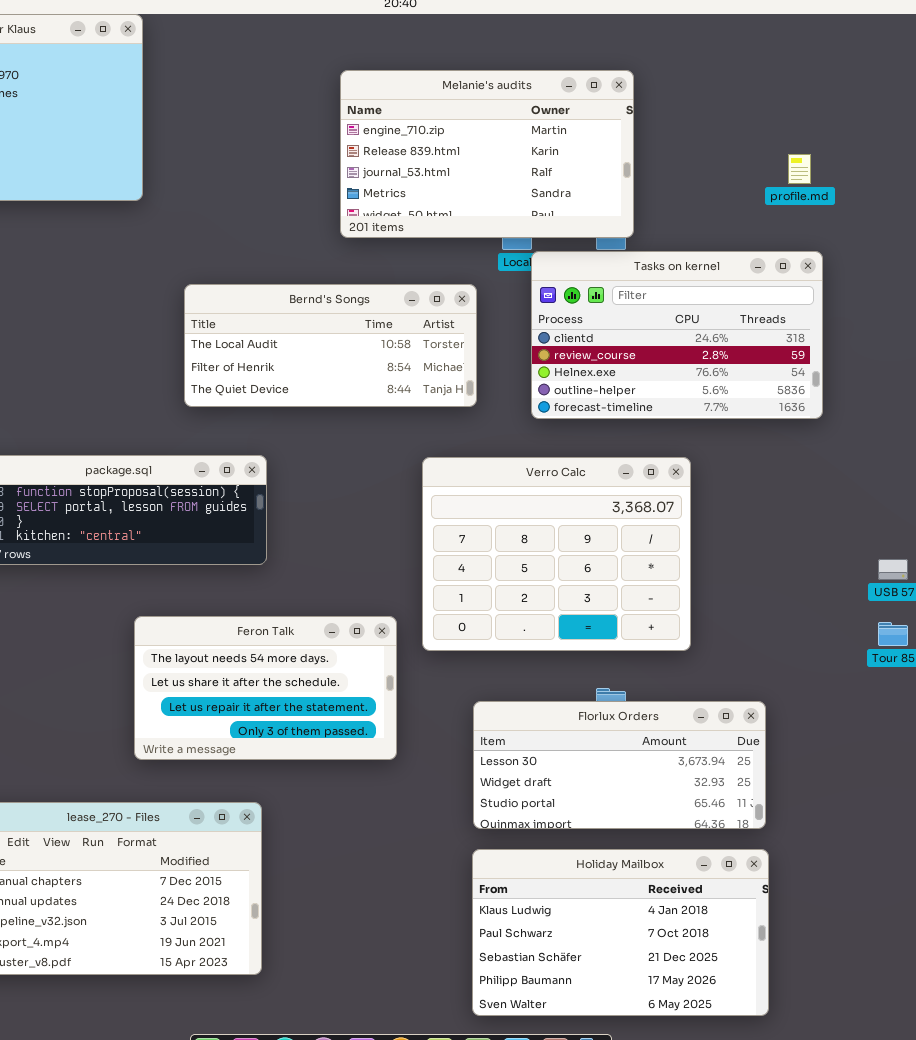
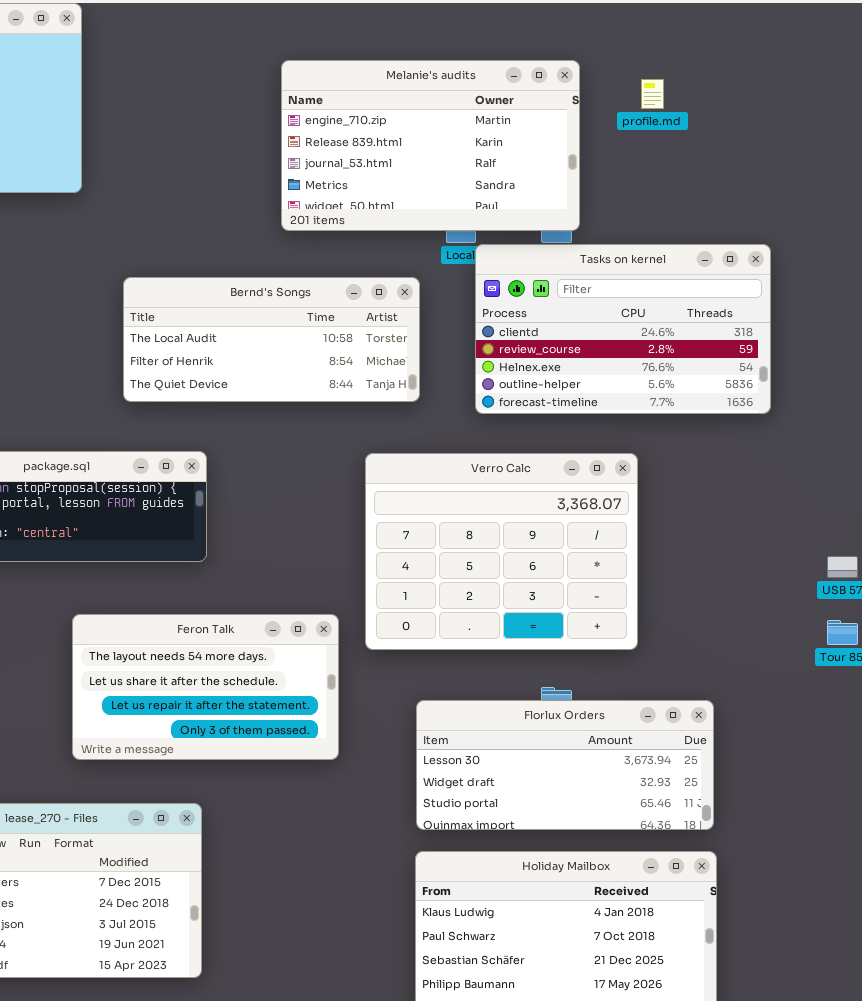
profile.md: [788,154,811,184] -> [641,79,664,109], moved

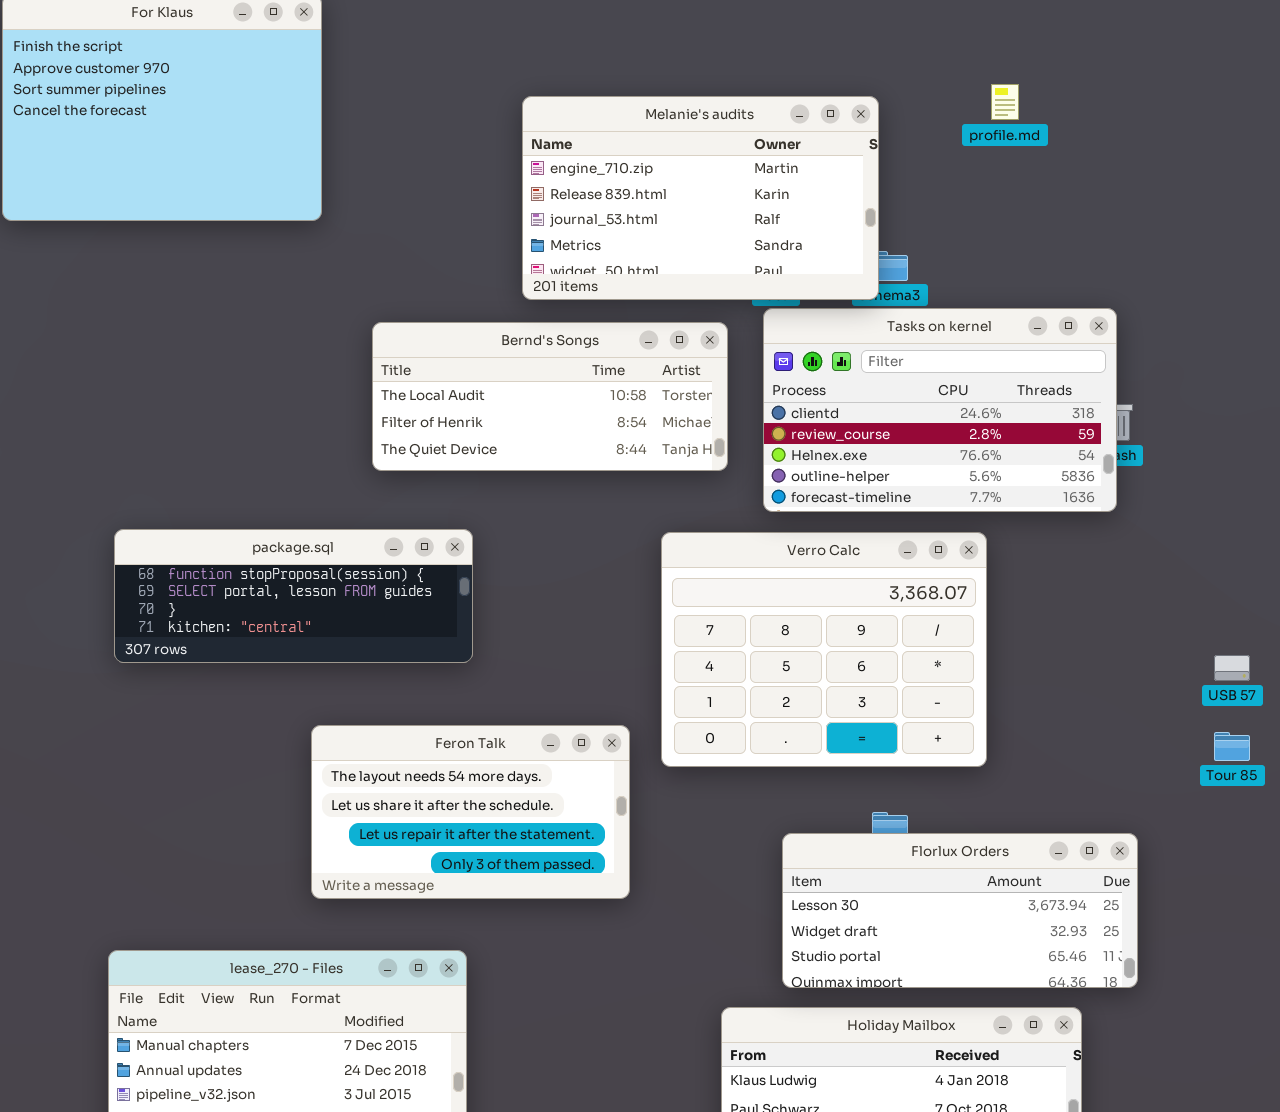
Melanie's audits: [281,60,580,231] -> [522,96,879,300], moved
Tasks on kernel: [475,244,771,414] -> [763,308,1117,512], moved
Florlux Orders: [416,700,714,830] -> [782,833,1138,988], moved

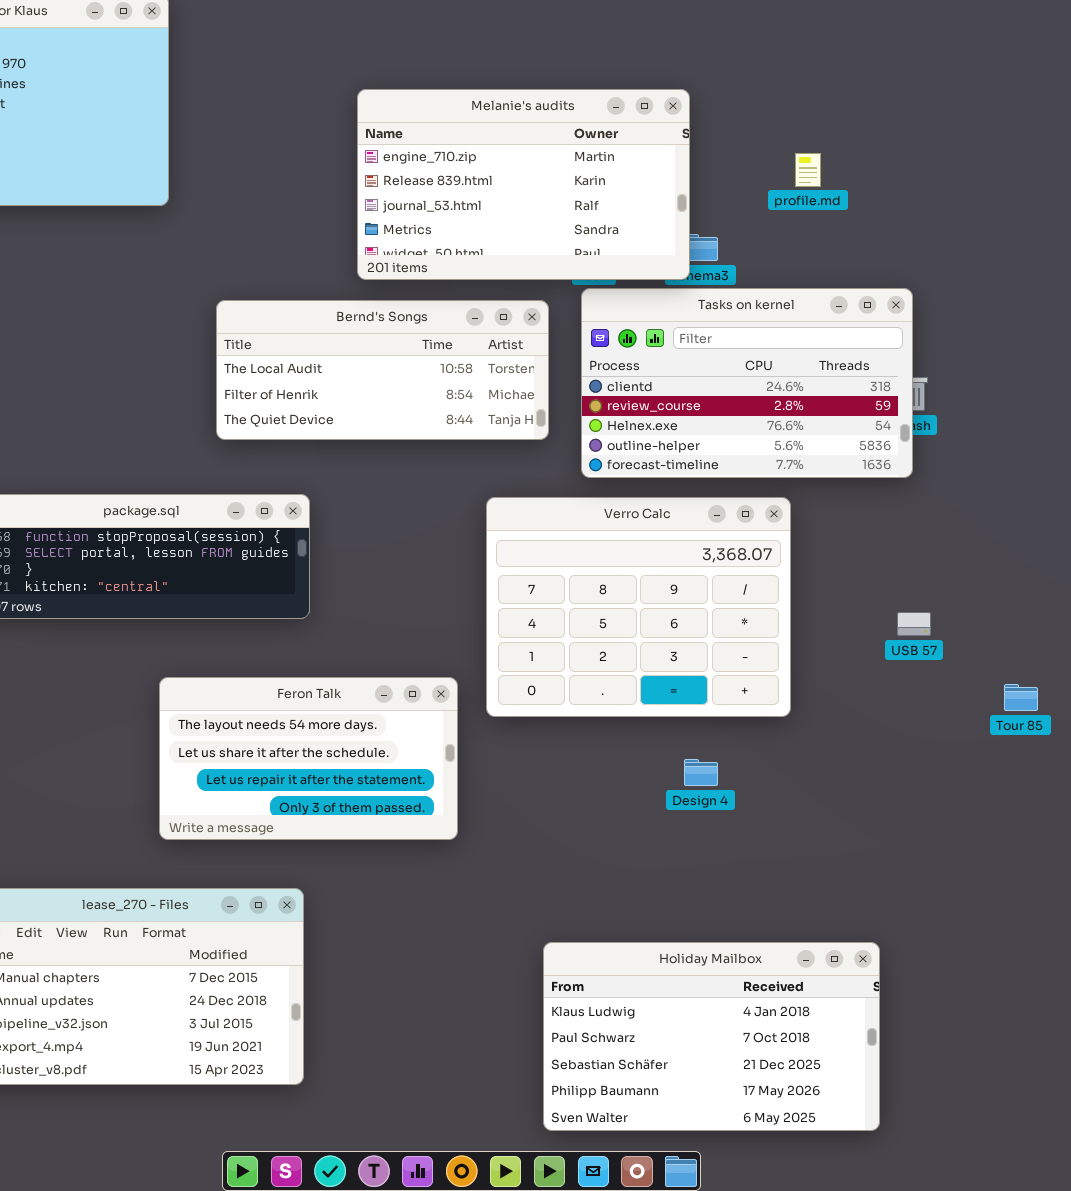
profile.md: [991,84,1019,120] -> [795,153,821,187], moved
USB 57: [1214,655,1250,681] -> [897,612,931,636], moved
Florlux Orders: [782,833,1138,988] -> none, closed

